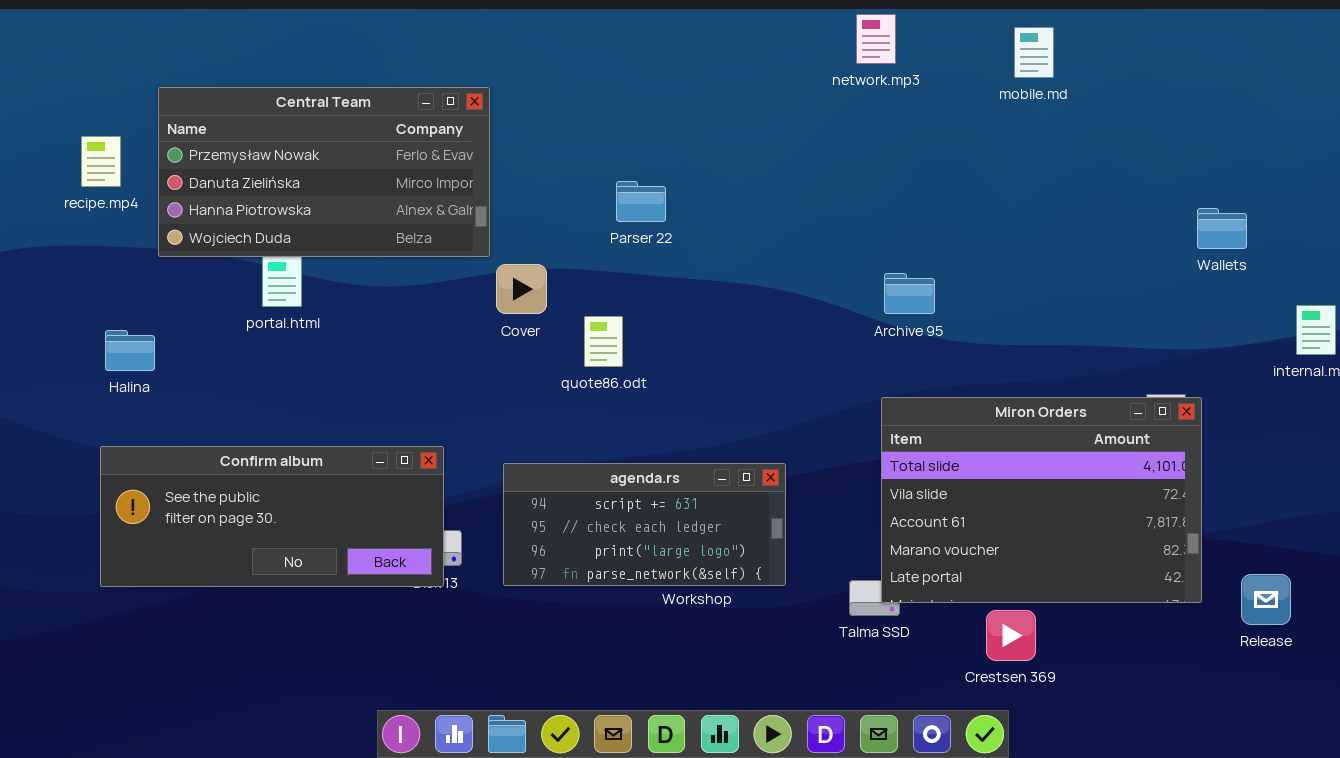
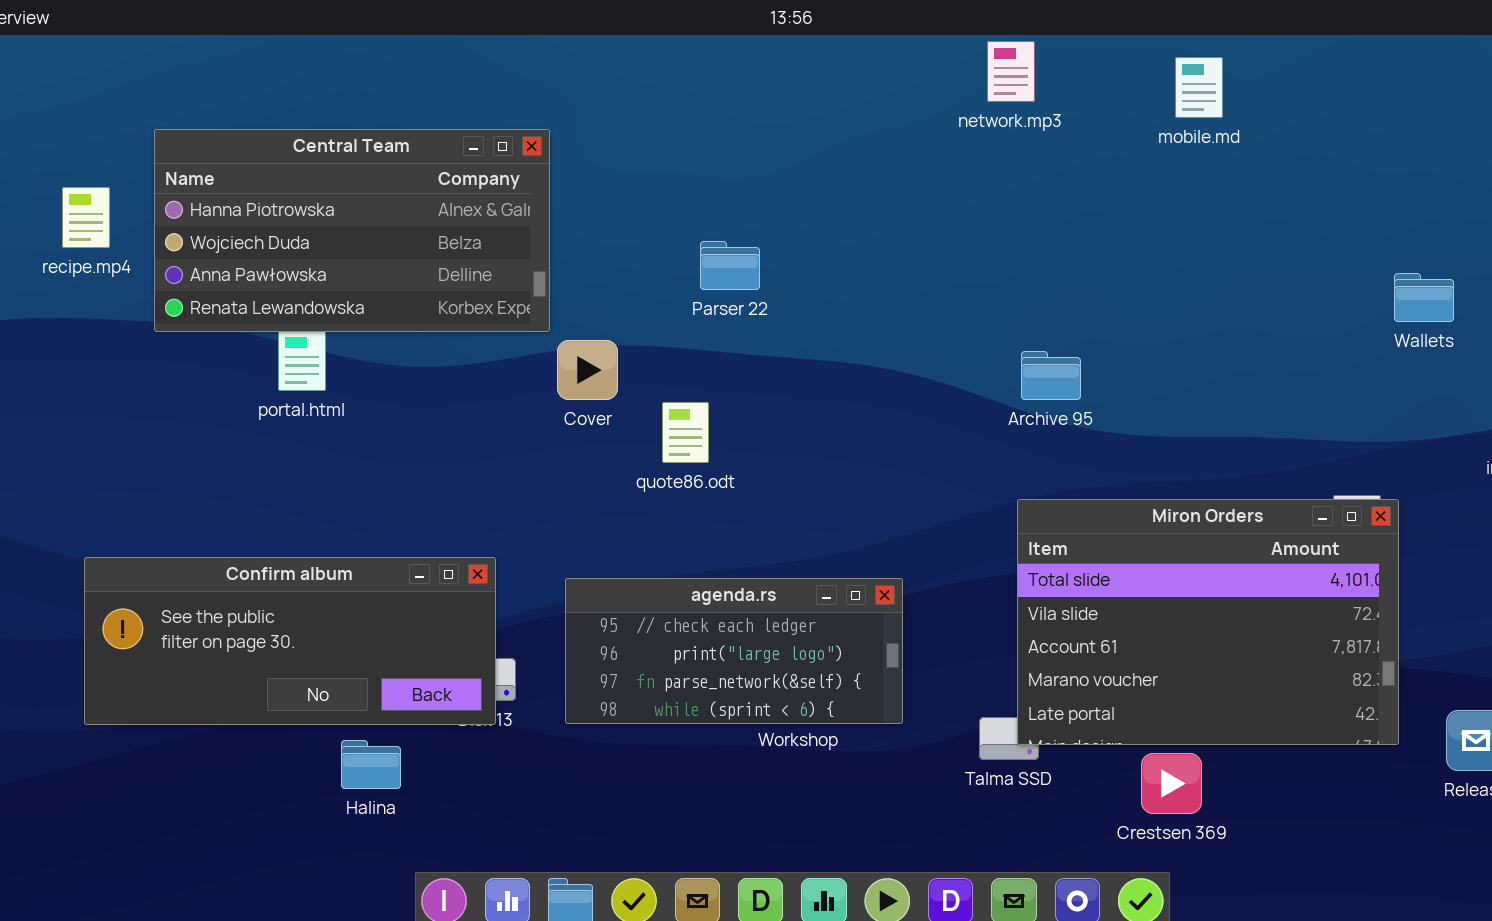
Central Team: [158,87,490,257] -> [154,129,550,332], scrolled down 2 rows
Halina: [105,330,155,371] -> [341,740,401,789], moved
agenda.rs: [503,463,786,586] -> [565,578,903,724], scrolled down 1 row

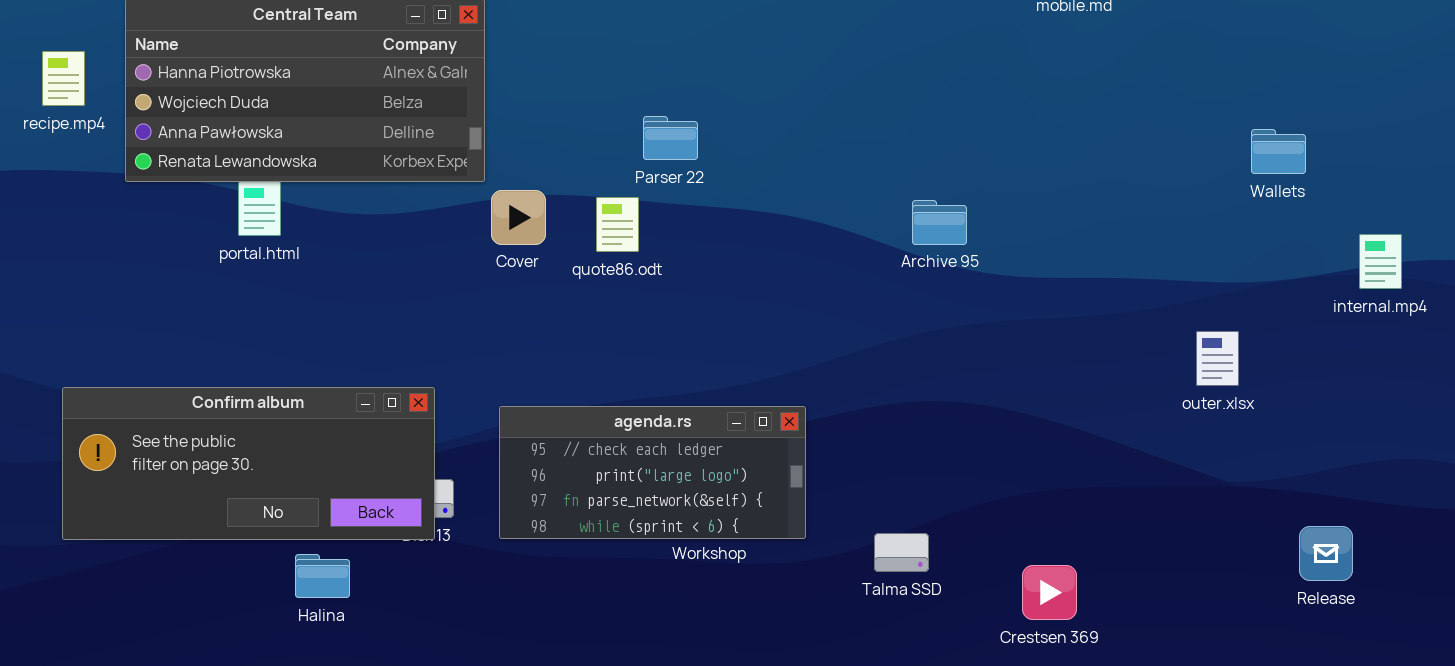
Parser 22: [700,241,760,290] -> [643,116,698,160], moved
quote86.odt: [662,402,709,463] -> [596,197,639,252], moved
Miron Orders: [1017,499,1399,745] -> none, closed

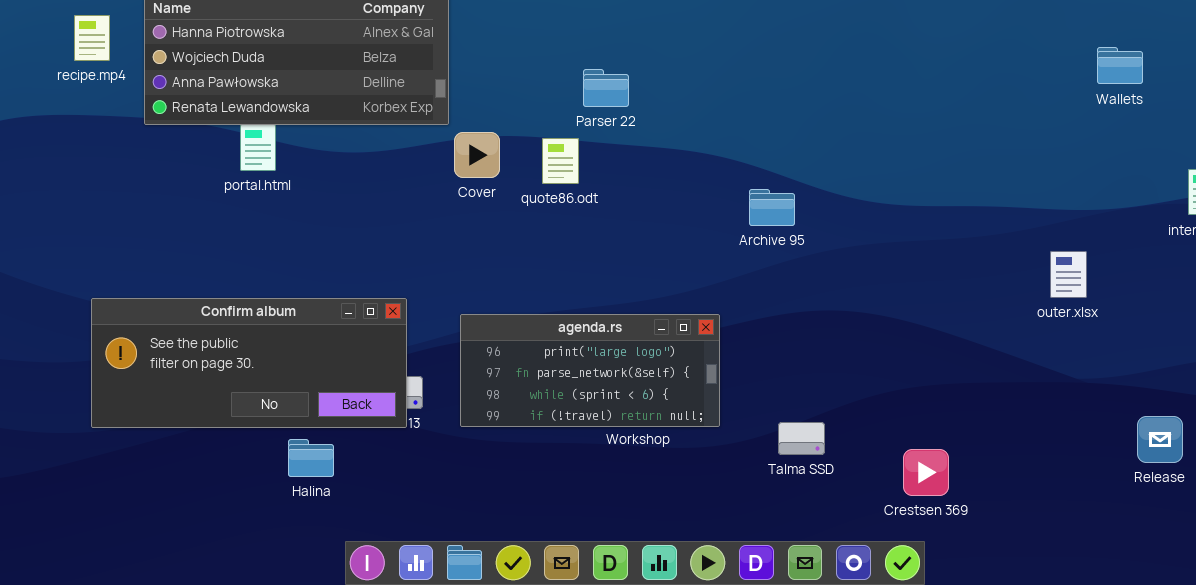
Wallets: [1251,129,1306,174] -> [1097,47,1143,84], moved
Archive 95: [912,200,967,245] -> [749,189,795,226], moved
agenda.rs: [499,406,806,539] -> [460,314,720,427], scrolled down 1 row

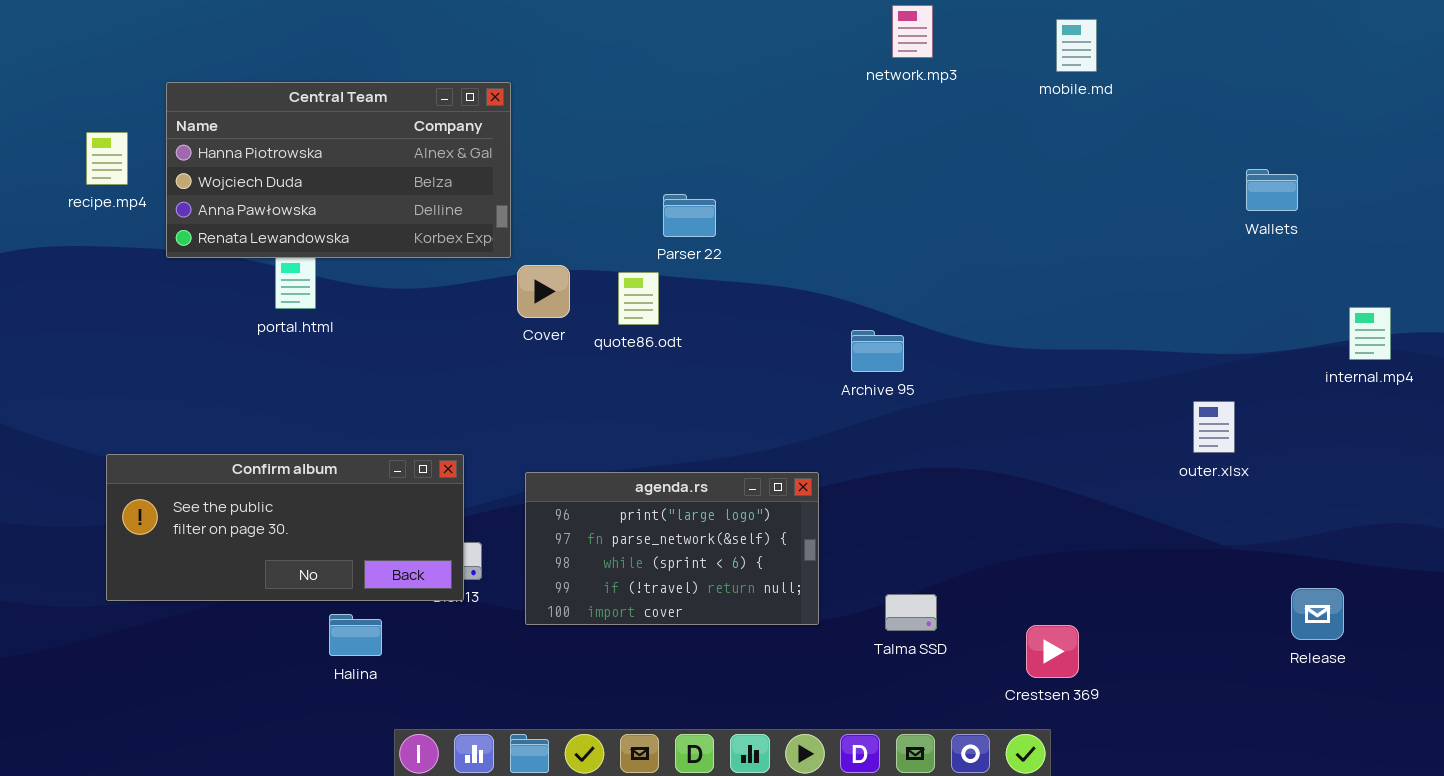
agenda.rs: [460,314,720,427] -> [525,472,819,625], resized

